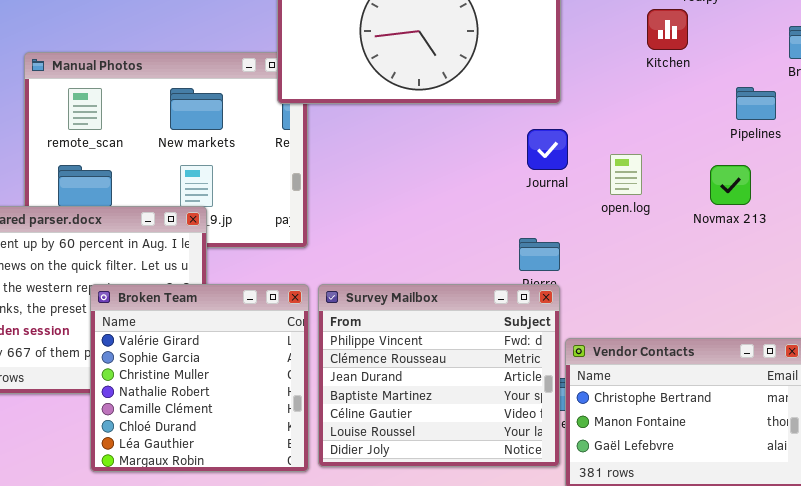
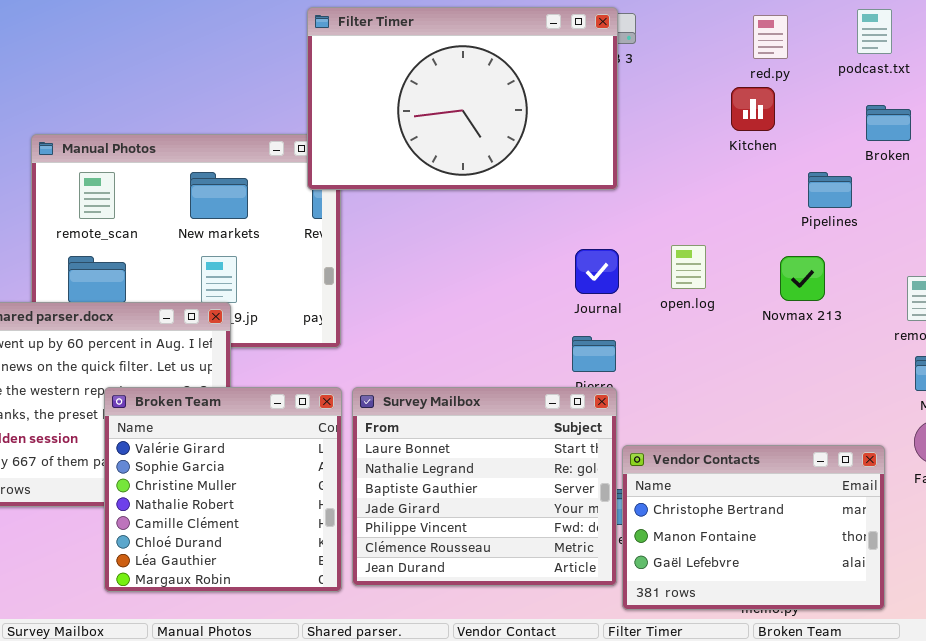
Kitchen: [647,9,688,50] -> [731,87,775,131], moved
Journal: [527,129,568,170] -> [575,249,619,294], moved
Survey Mailbox: [318,284,560,467] -> [352,387,617,586], scrolled up 4 rows

